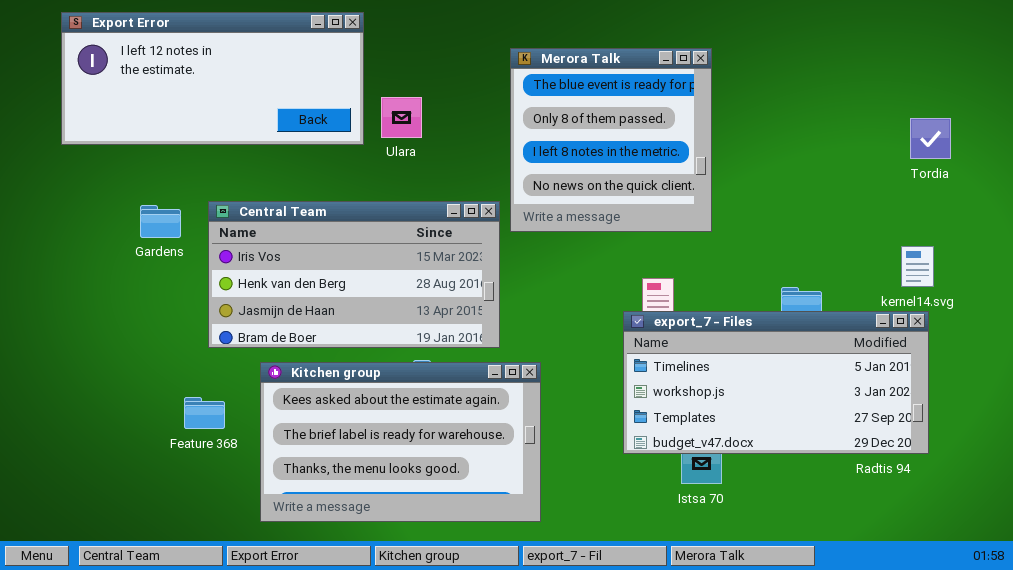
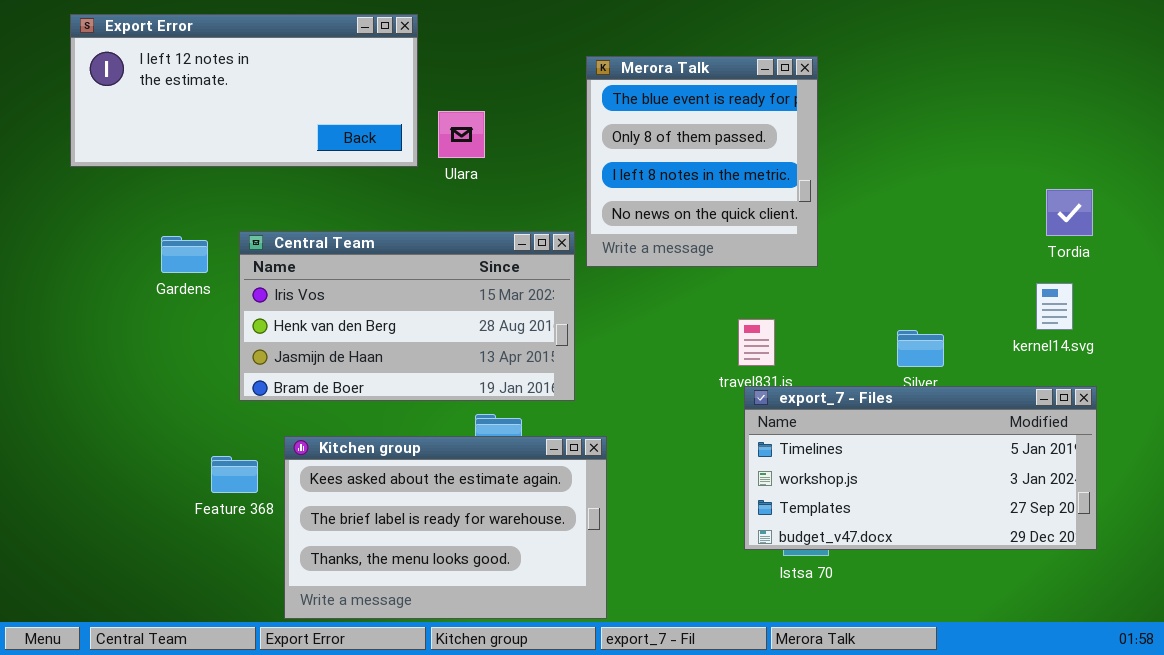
Tordia: [910,118,951,159] -> [1046,189,1093,236], moved
export_7 - Files: [623,311,929,454] -> [744,386,1097,550], moved
Kitchen group: [260,362,541,522] -> [284,436,607,619], moved

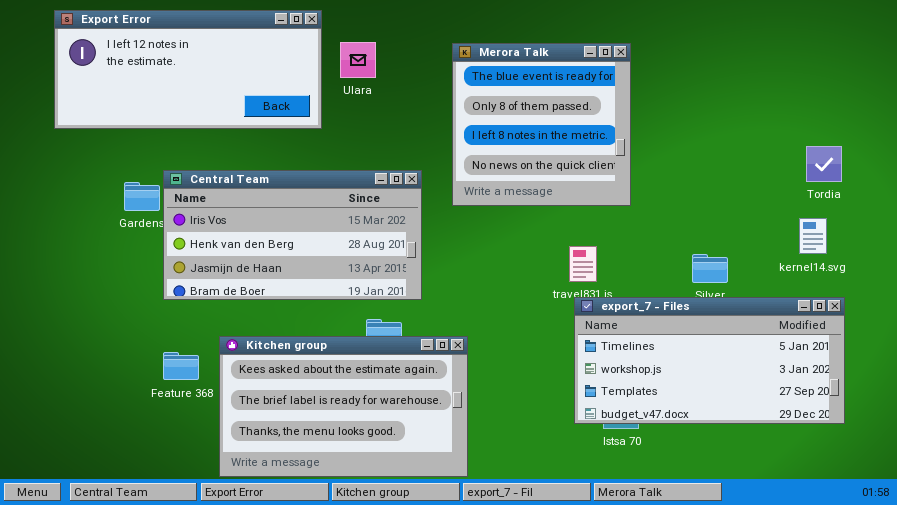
Ulara: [438,111,485,158] -> [340,42,376,78], moved
Central Team: [239,231,575,401] -> [163,170,422,300], moved

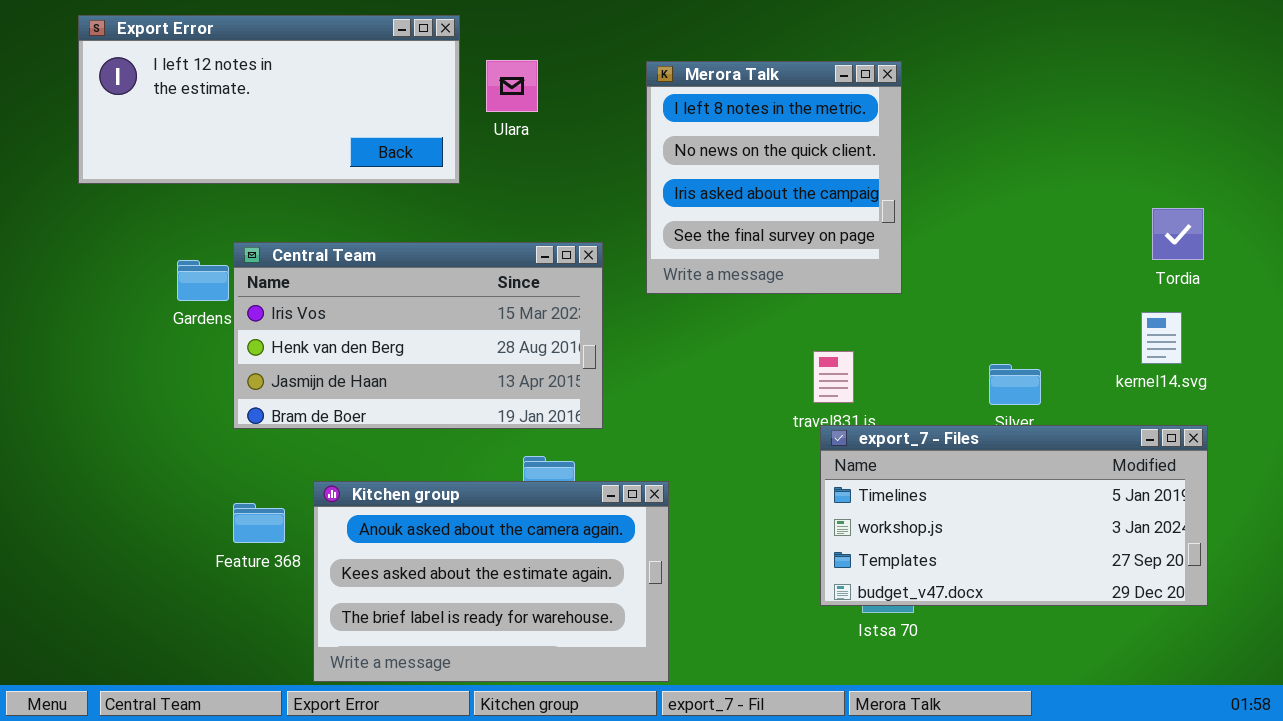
Merora Talk: [452,43,631,206] -> [646,61,902,294], scrolled down 2 rows
Kitchen group: [219,336,468,477] -> [313,481,669,682], scrolled up 1 row

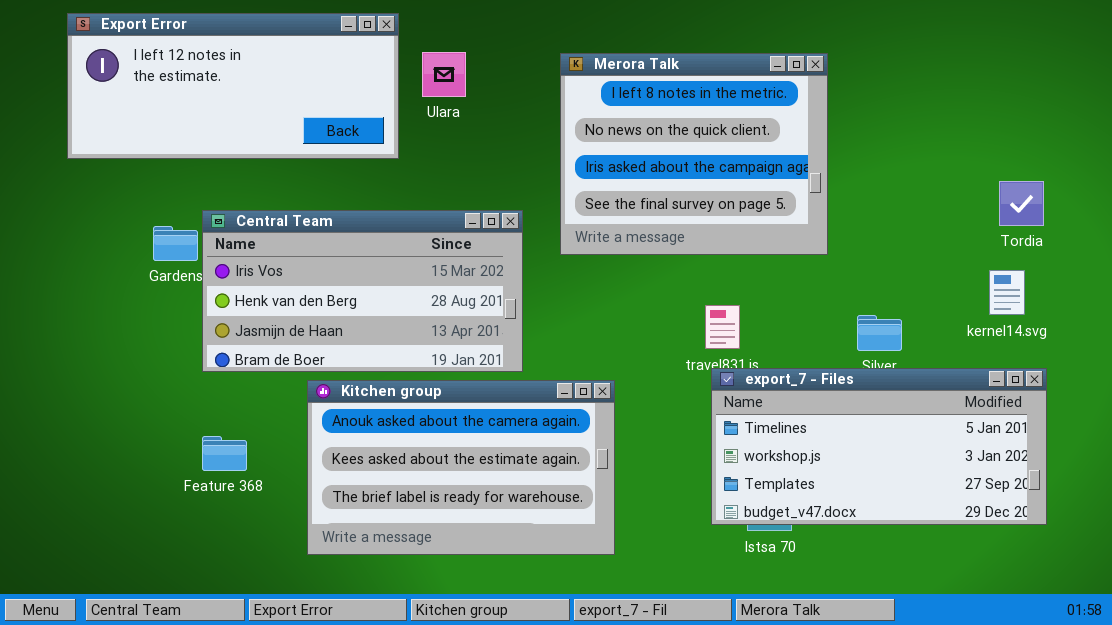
Merora Talk: [646,61,902,294] -> [560,53,828,255], resized
Kitchen group: [313,481,669,682] -> [307,380,615,555], moved

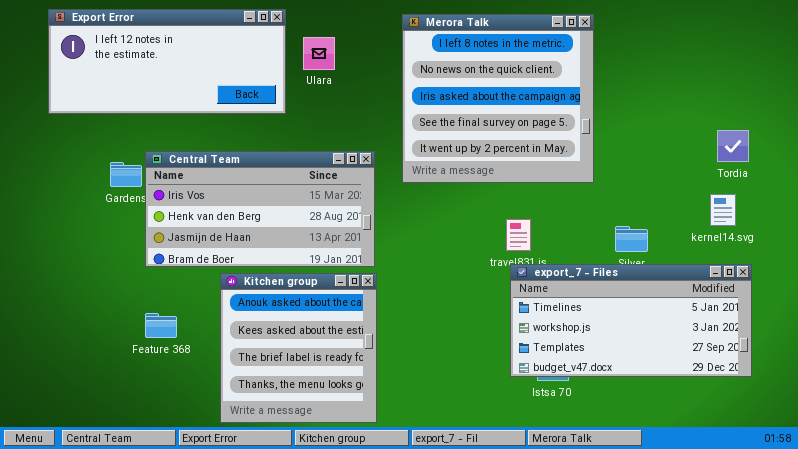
Merora Talk: [560,53,828,255] -> [402,14,594,183], resized
Kitchen group: [307,380,615,555] -> [220,273,377,423], resized

